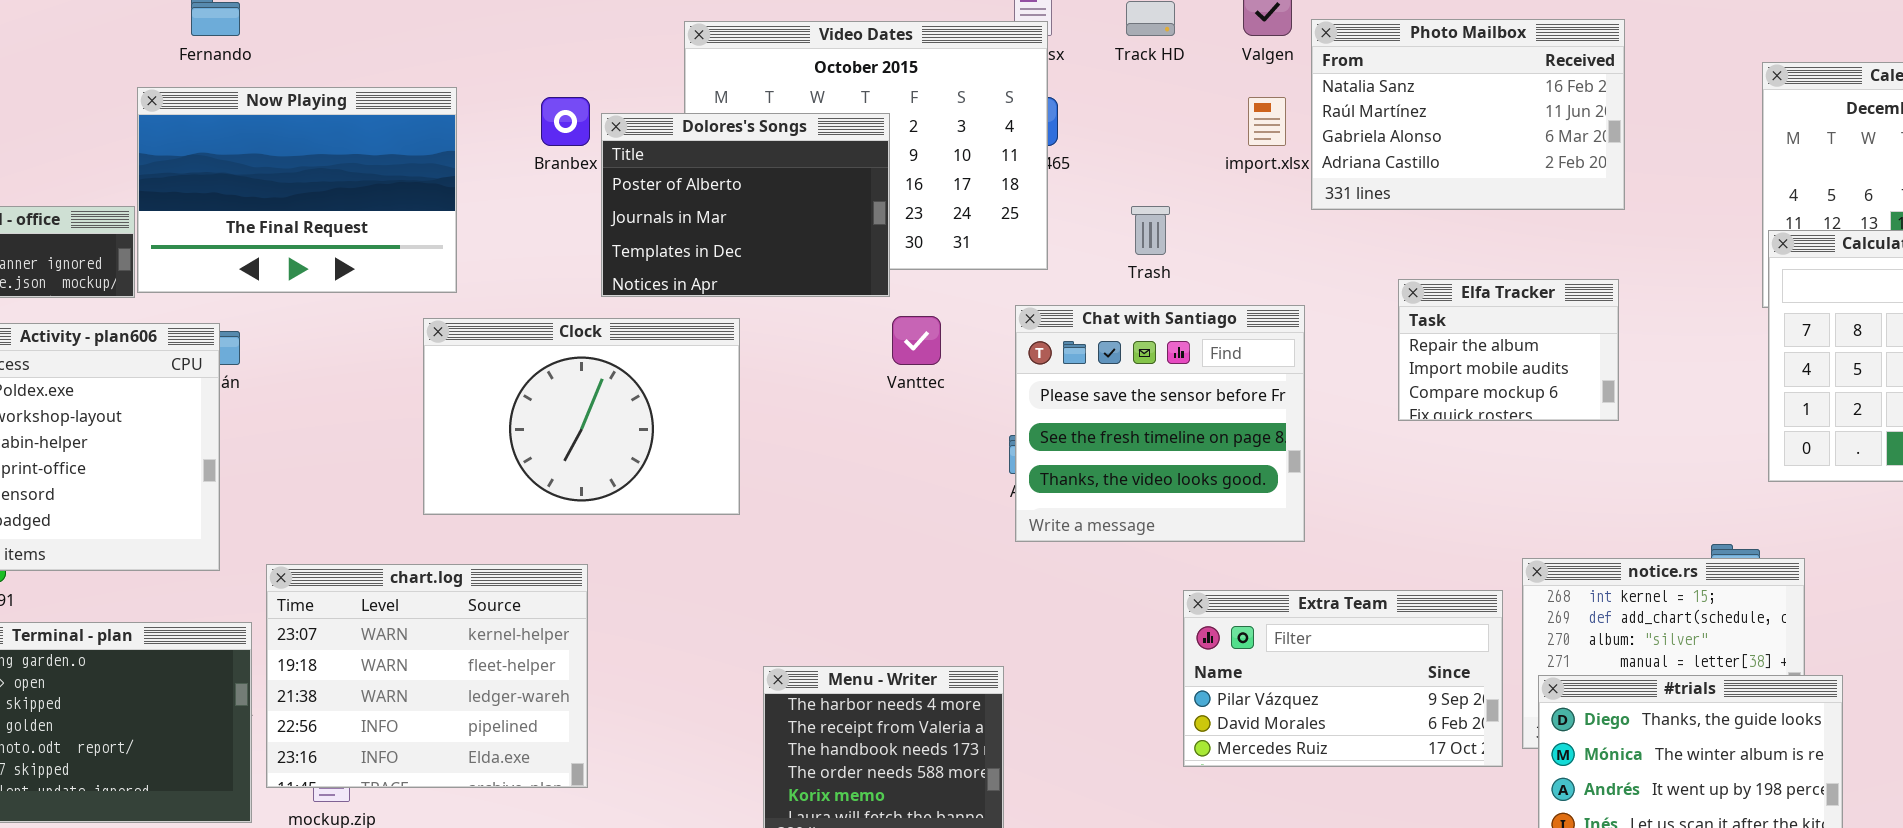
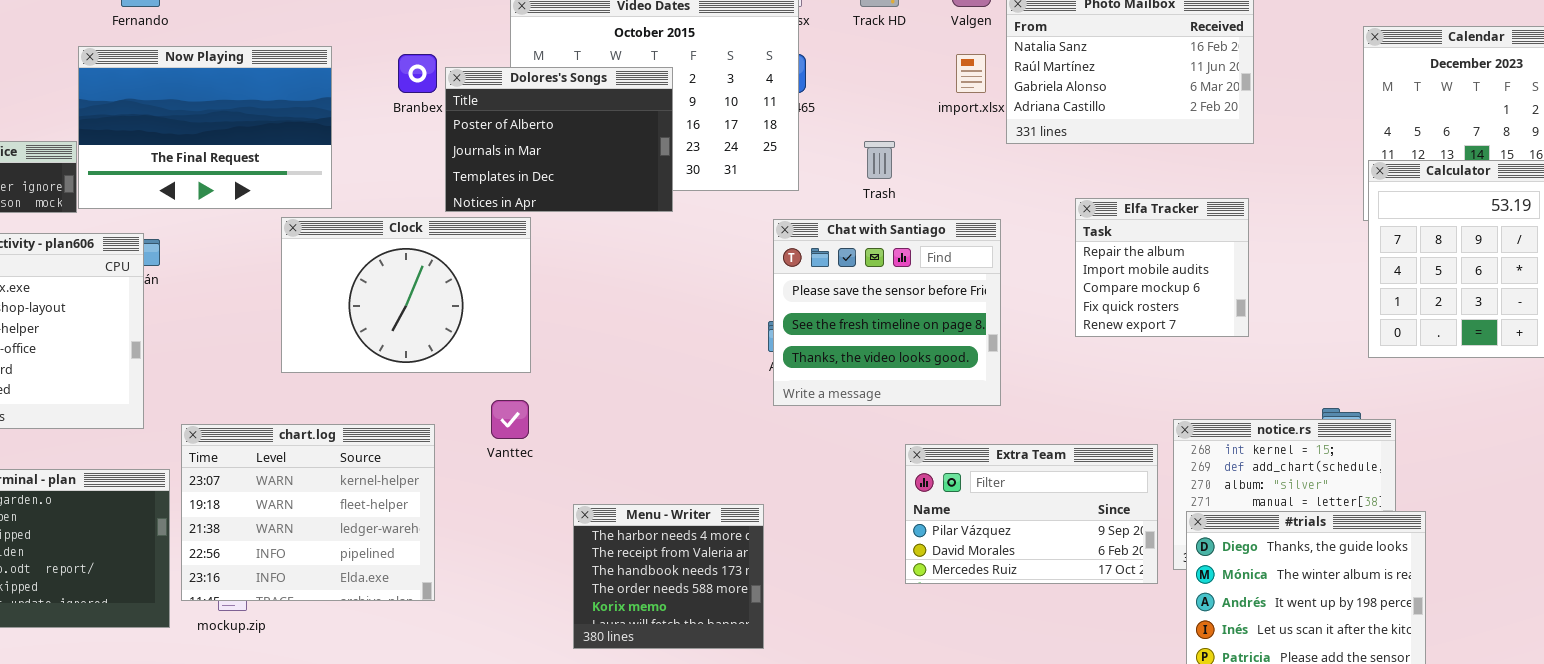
Elfa Tracker: [1398,279,1619,421] -> [1075,198,1249,337], resized
Vanttec: [892,316,941,365] -> [491,400,529,439], moved
Clock: [423,318,740,515] -> [281,217,531,373], moved

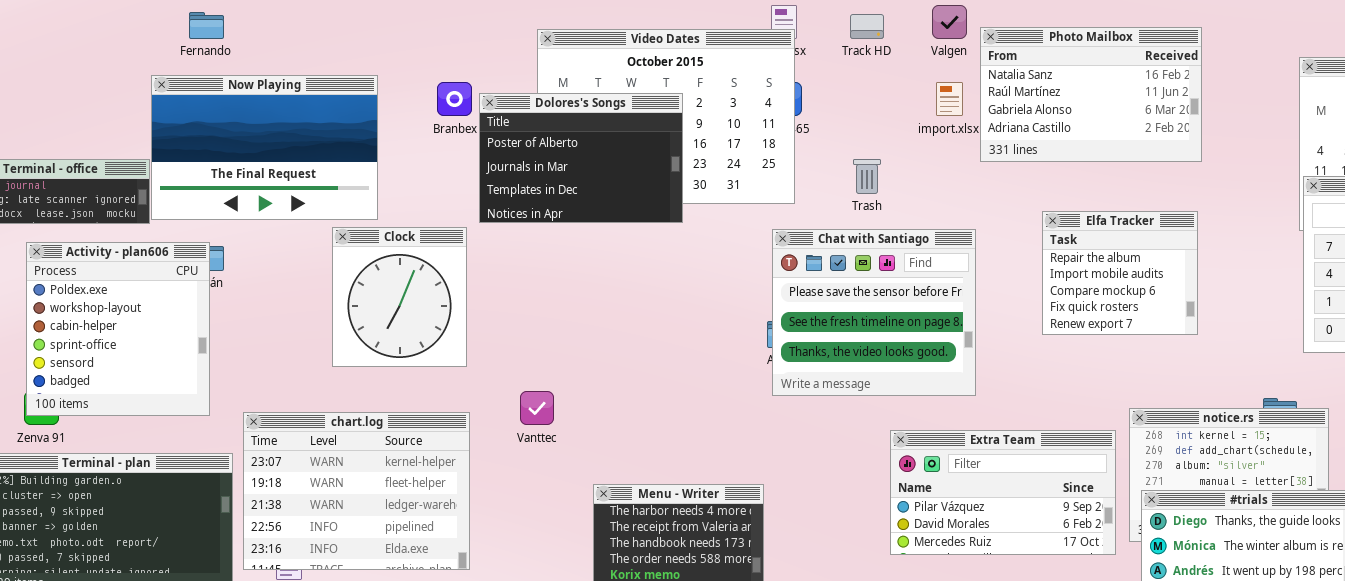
Clock: [281,217,531,373] -> [332,227,467,367], resized

